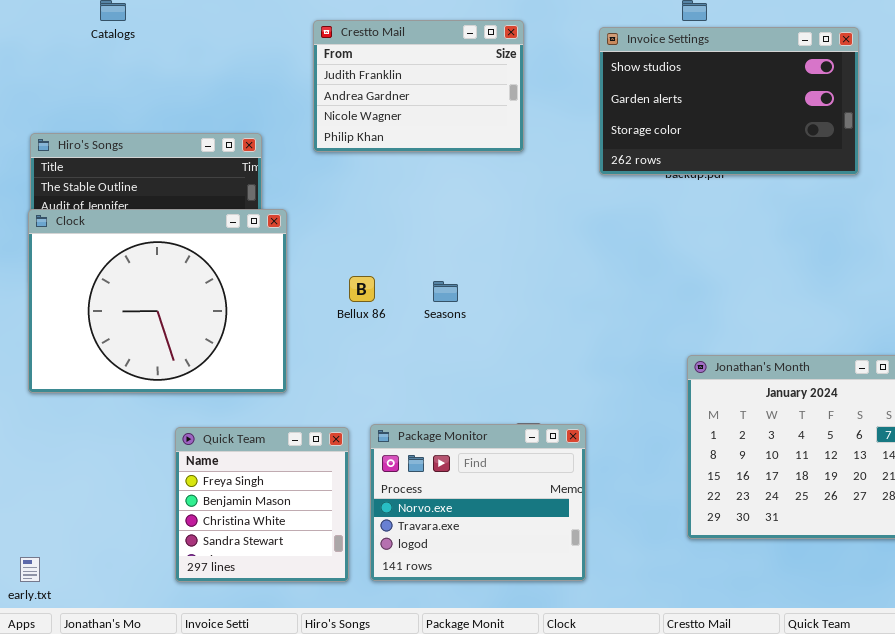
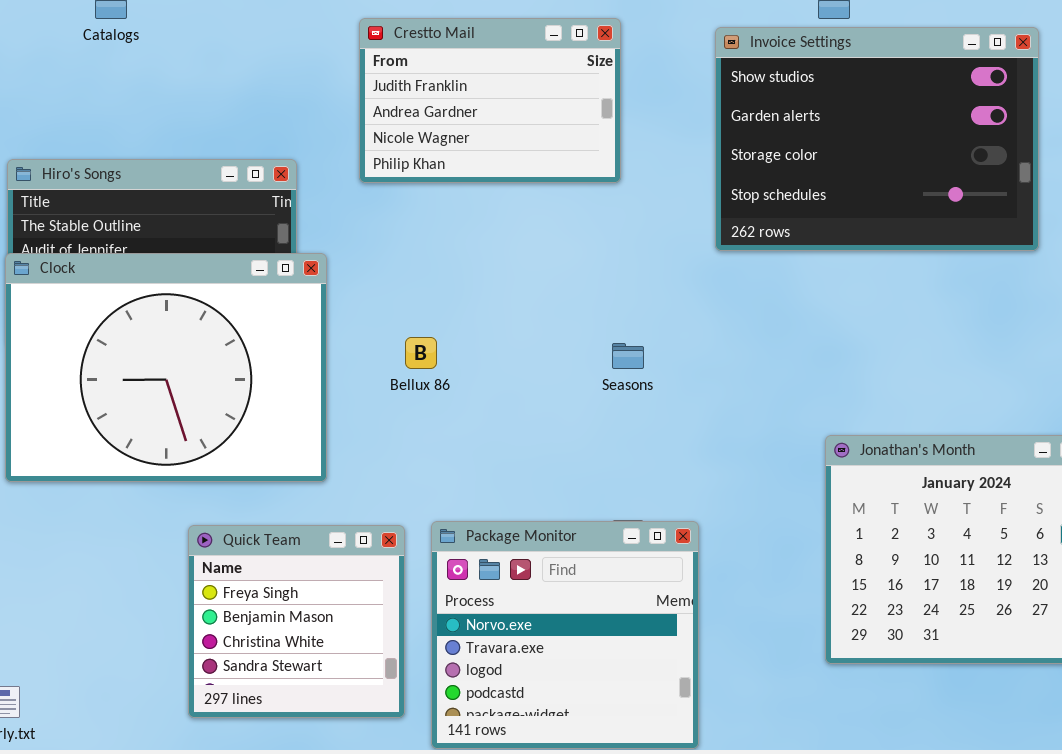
Invoice Settings: [599,27,859,175] -> [715,27,1039,251], resized
Seasons: [433,281,458,302] -> [612,343,644,369], moved
Package Monitor: [370,424,586,581] -> [431,521,699,749], resized

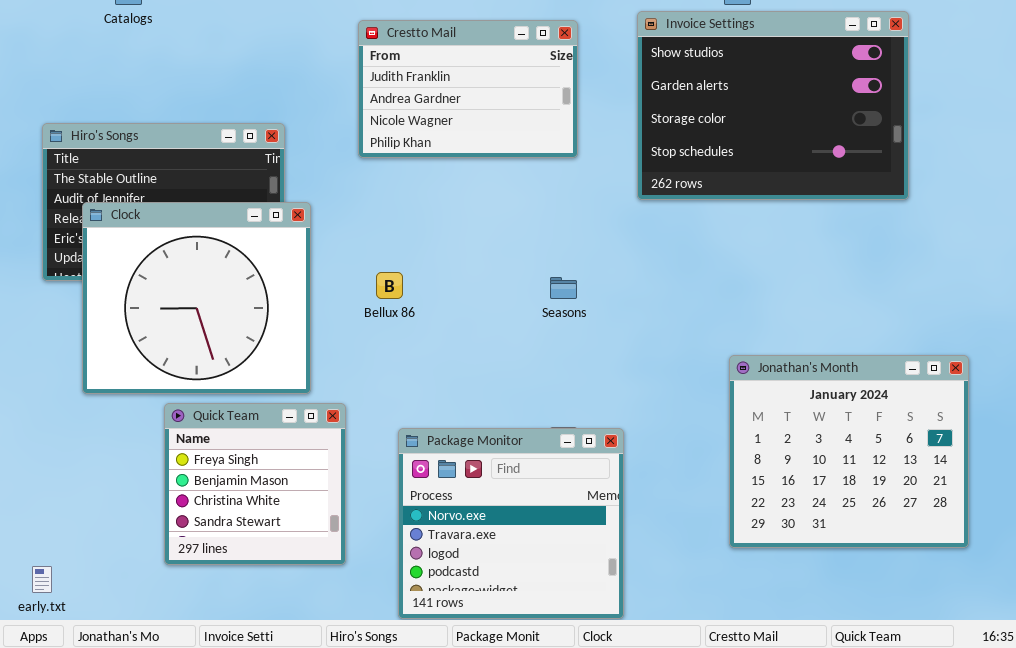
Crestto Mail: [359,18,621,183] -> [358,20,578,158], moved
Clock: [5,253,327,482] -> [82,202,311,394], resized
Quick Team: [188,525,405,718] -> [164,403,346,565], moved

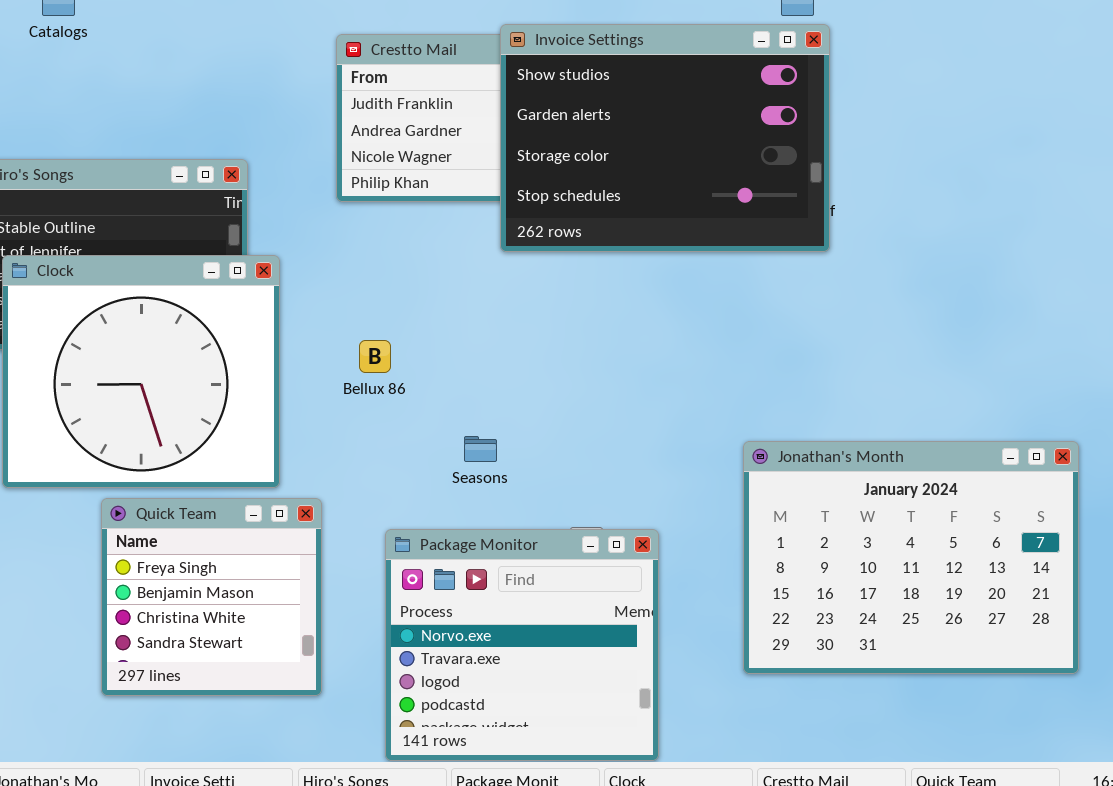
Invoice Settings: [637,11,909,200] -> [500,24,830,252], moved
Seasons: [550,277,577,299] -> [464,436,497,462], moved
Jonathan's Month: [729,355,969,548] -> [743,441,1079,674], resized

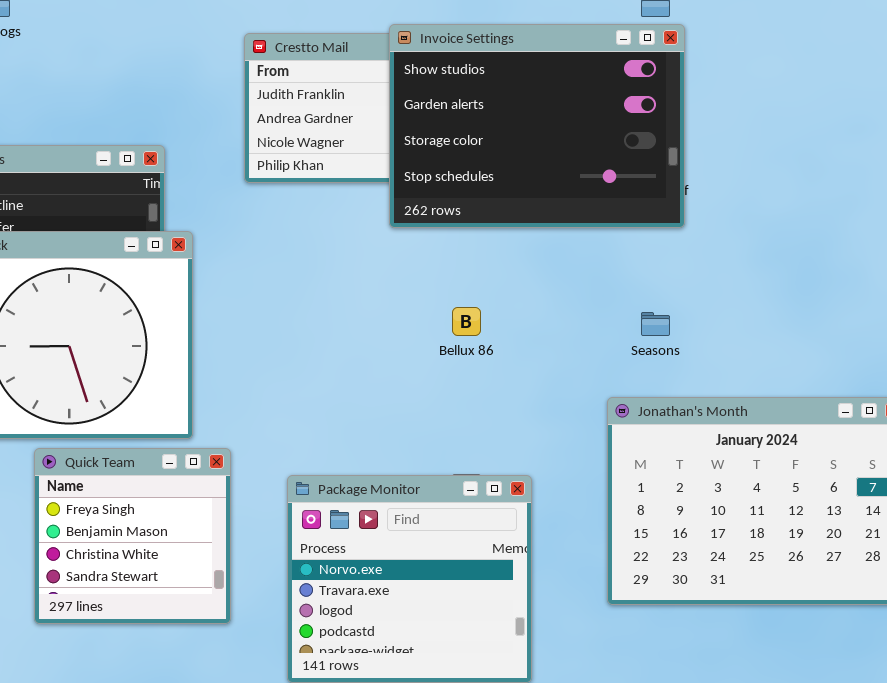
Bellux 86: [359,340,391,373] -> [452,307,481,336], moved
Seasons: [464,436,497,462] -> [641,312,670,336], moved

